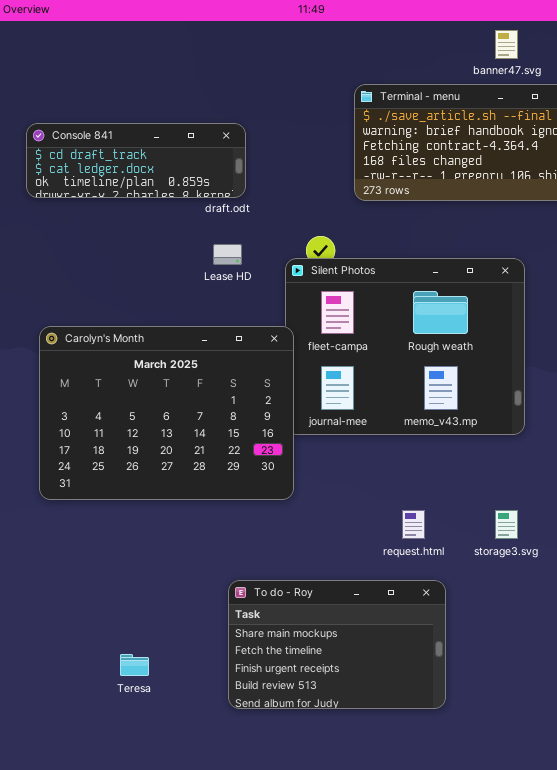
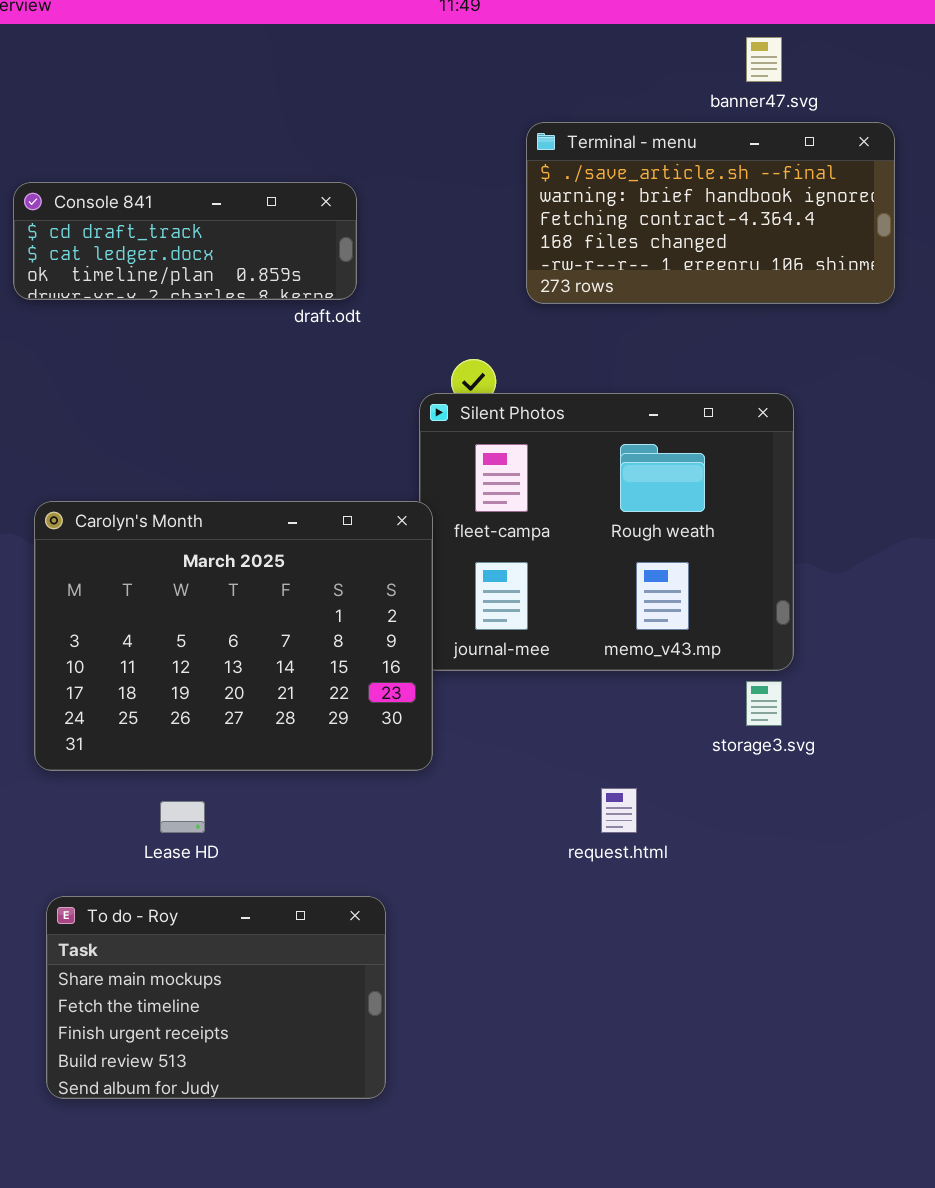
Lease HD: [213,244,242,265] -> [160,801,205,833], moved
storage3.svg: [495,510,518,539] -> [746,681,782,726], moved
To do - Roy: [228,580,446,709] -> [46,896,386,1099], moved

